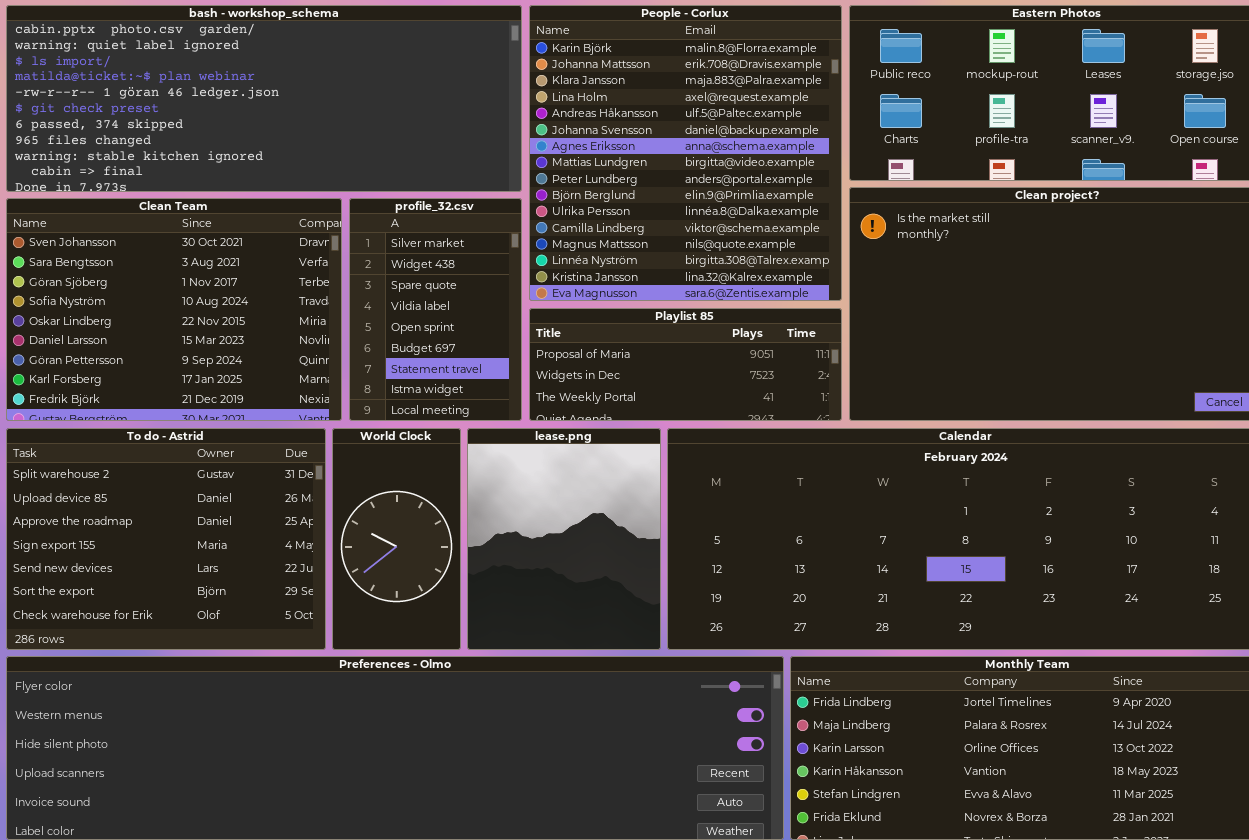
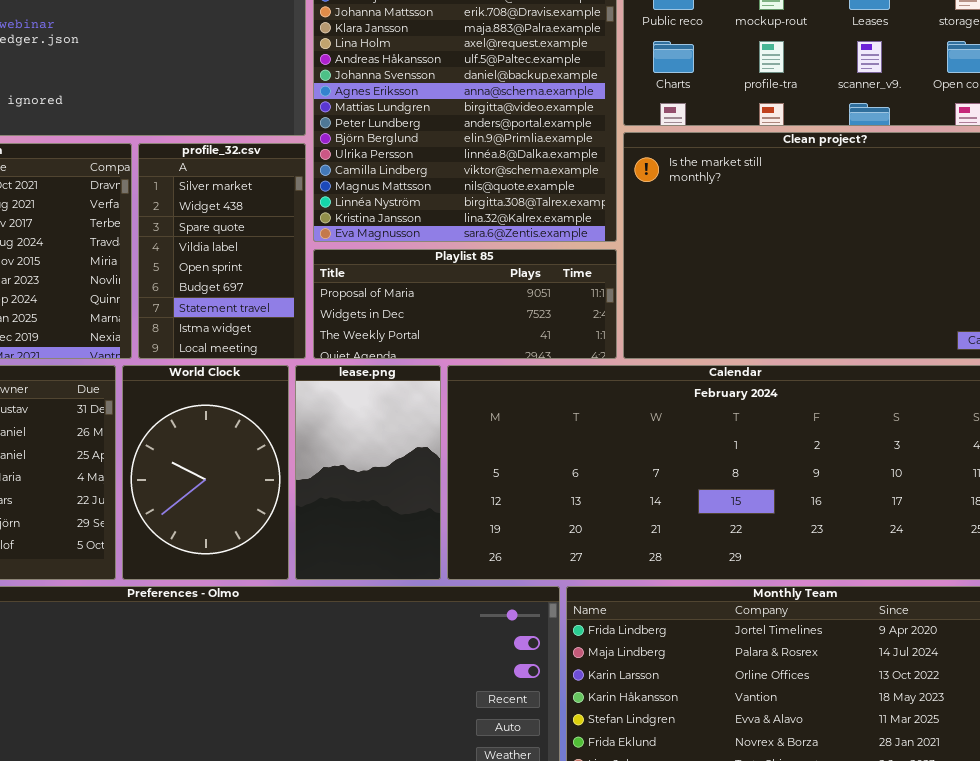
World Clock: [332,428,461,650] -> [122,365,289,580], resized
lease.png: [467,428,661,650] -> [295,365,441,580], resized

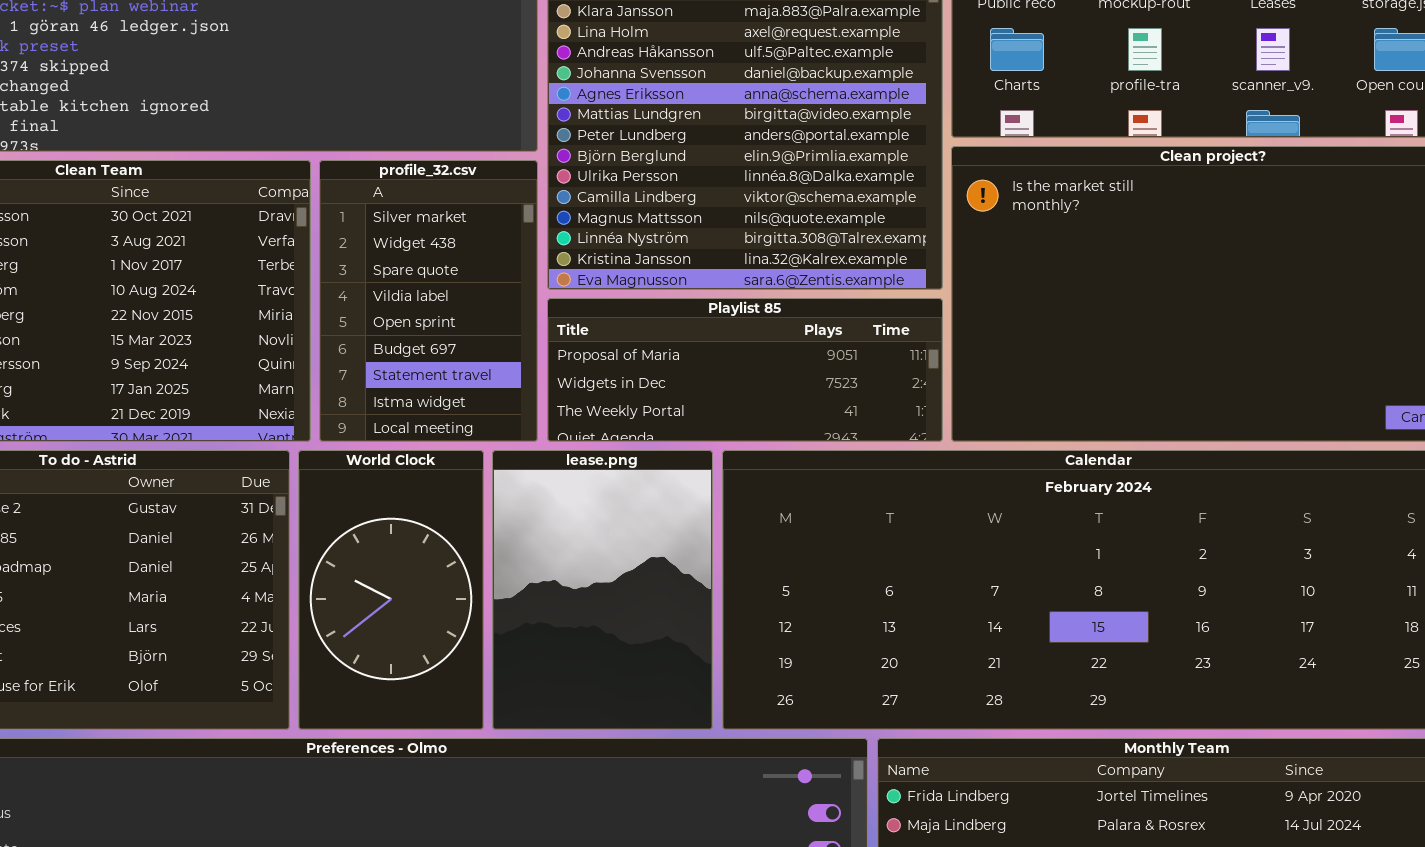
World Clock: [122,365,289,580] -> [298,450,484,730], resized
lease.png: [295,365,441,580] -> [492,450,713,730], resized

